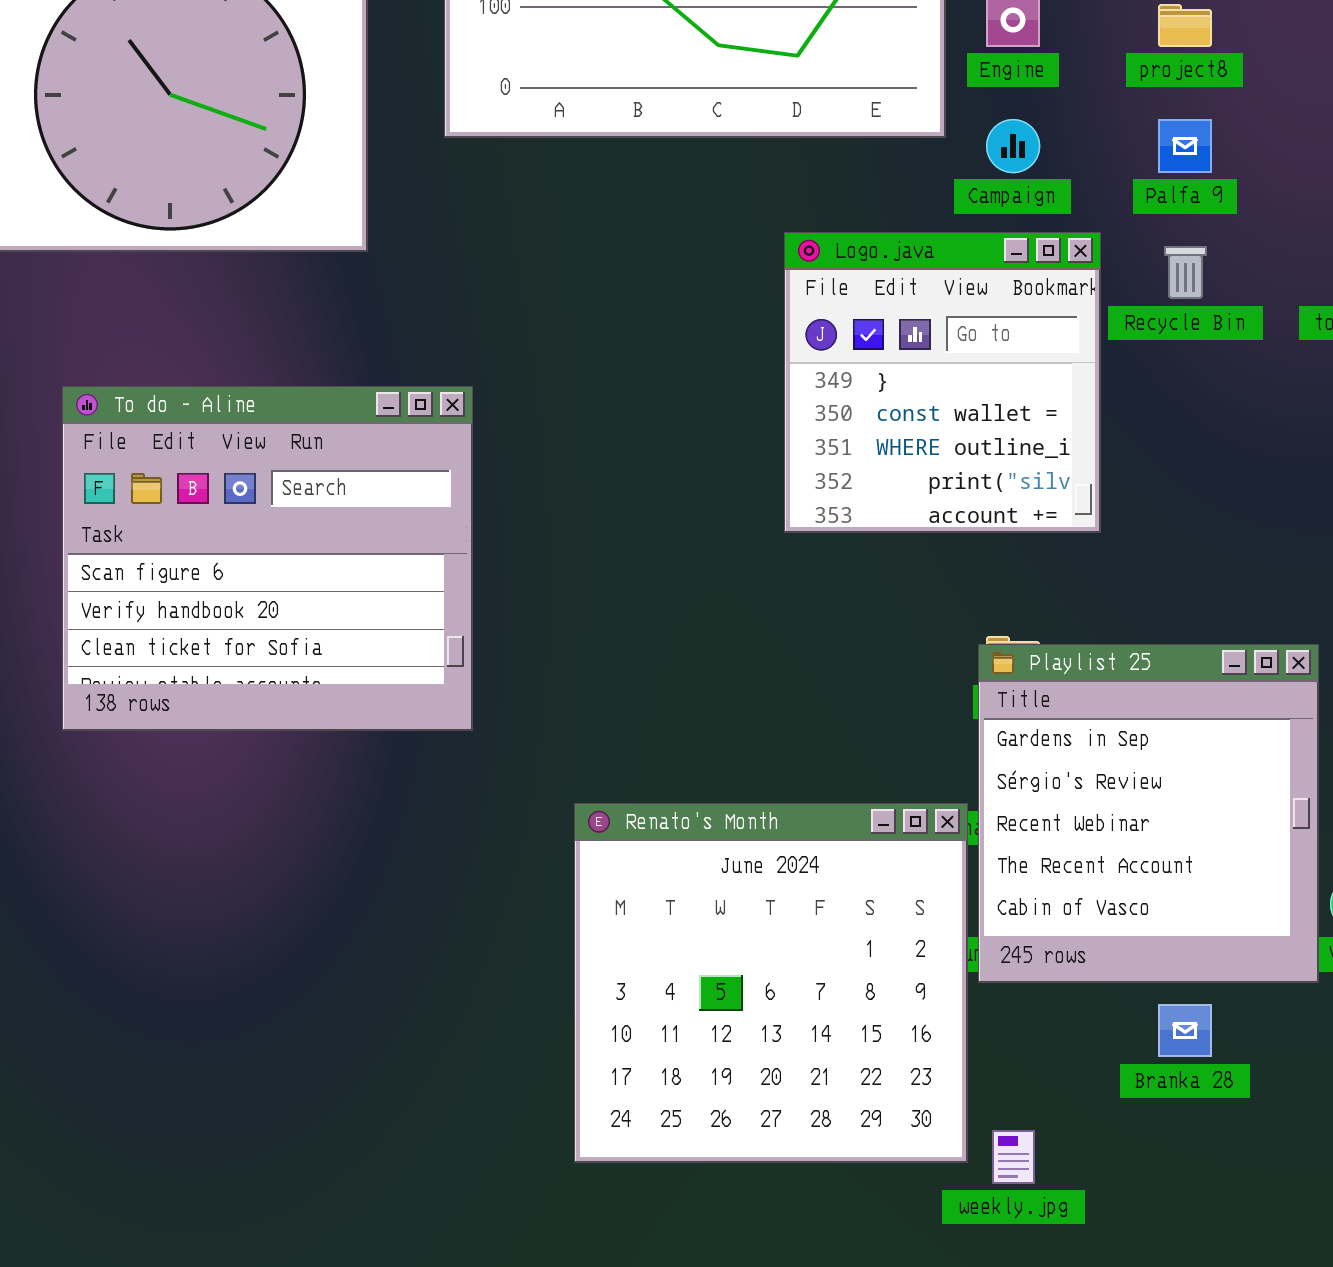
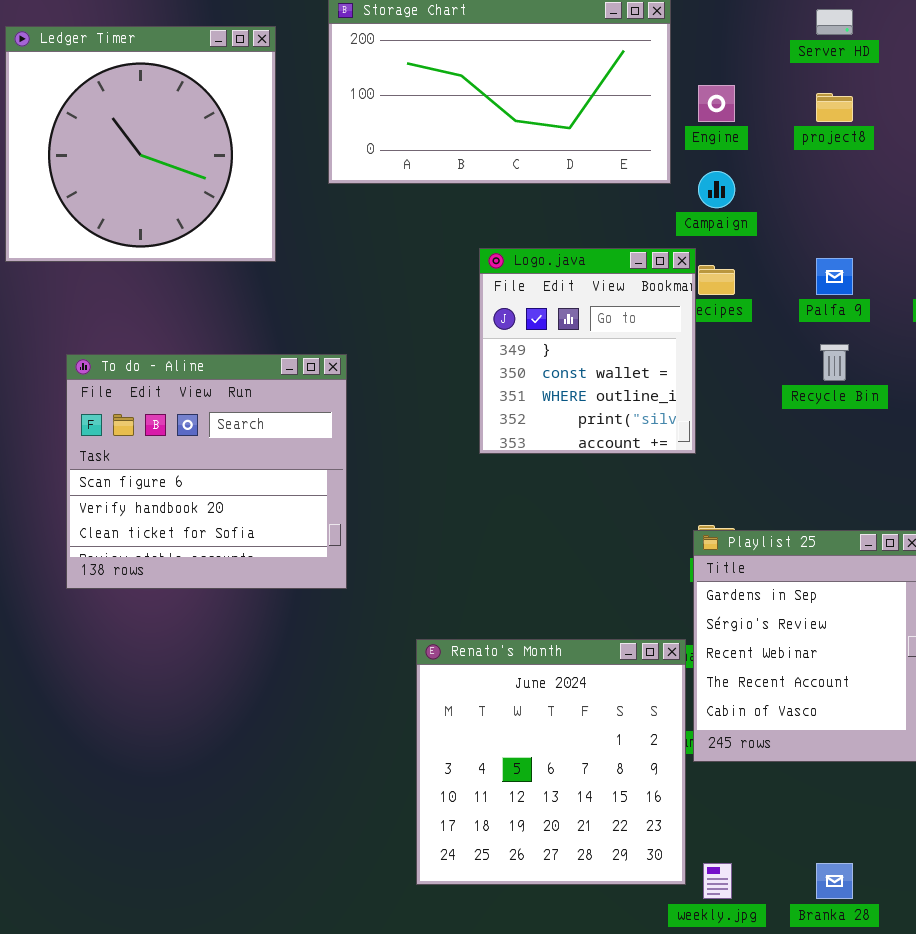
Palfa 9: [1158,119,1212,173] -> [816,258,853,295], moved
Logo.java: [784,232,1101,533] -> [479,248,696,454], moved
Recycle Bin: [1164,246,1207,299] -> [820,344,849,381], moved
Branka 28: [1158,1004,1212,1057] -> [816,863,853,899], moved

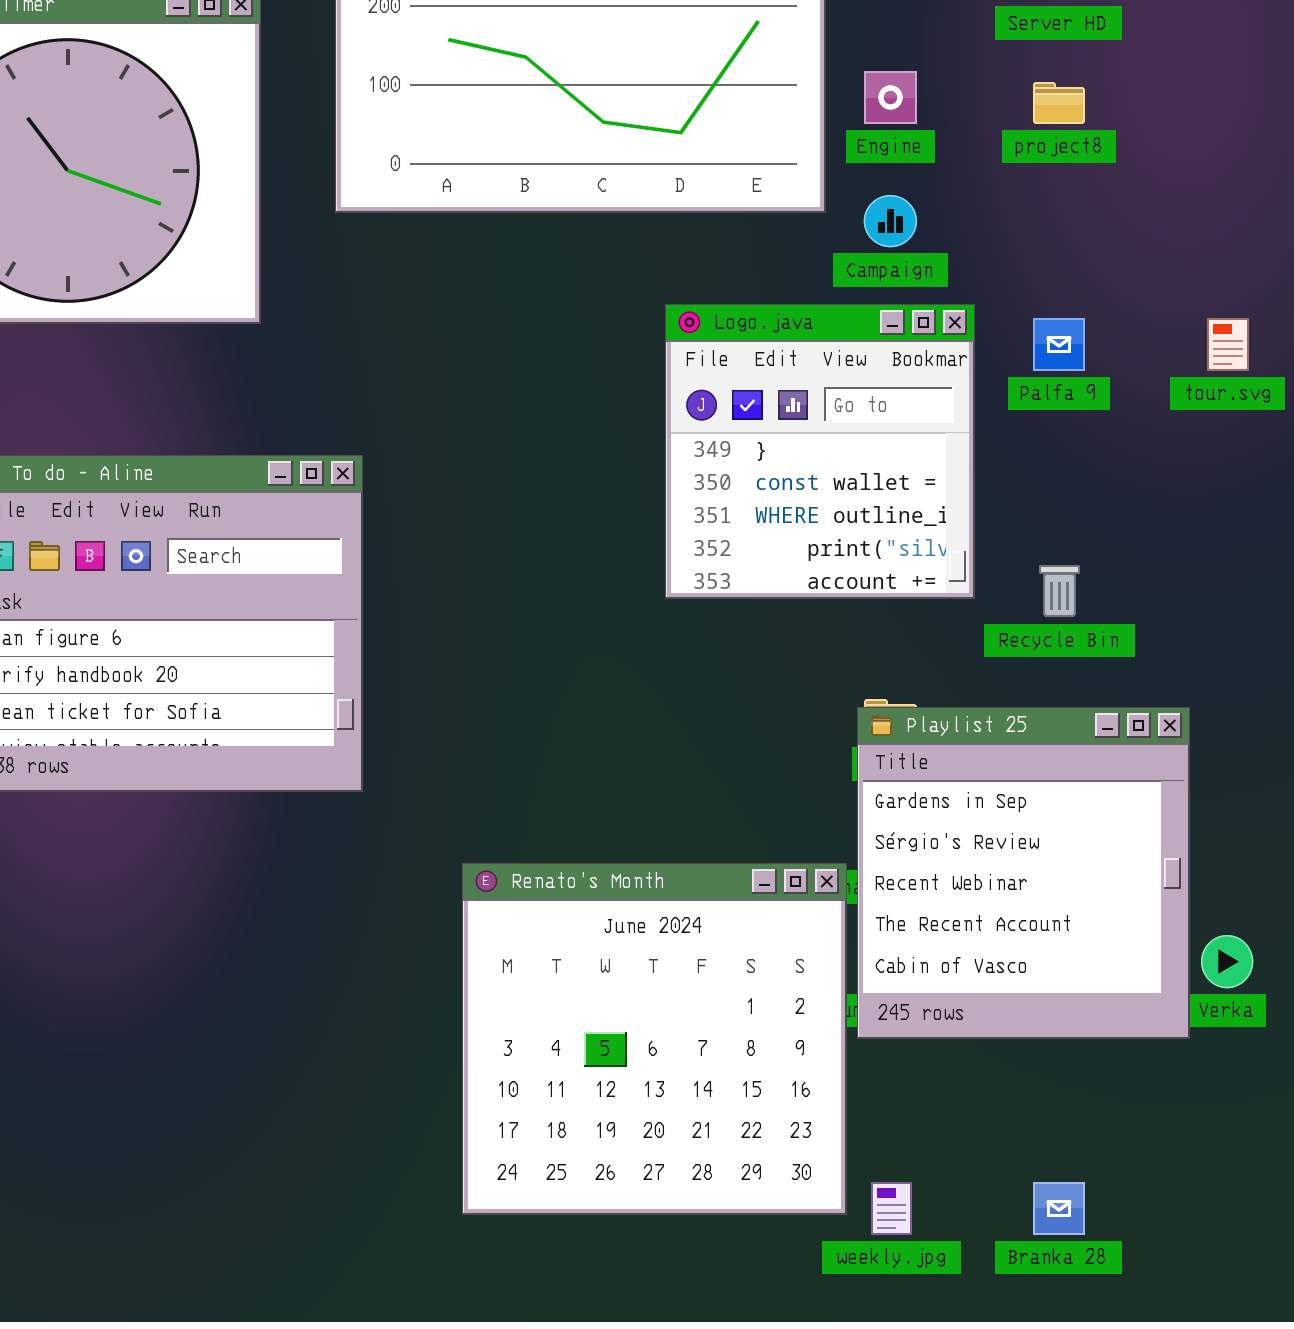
Logo.java: [479,248,696,454] -> [665,304,975,599], moved
Recycle Bin: [820,344,849,381] -> [1039,565,1080,617], moved

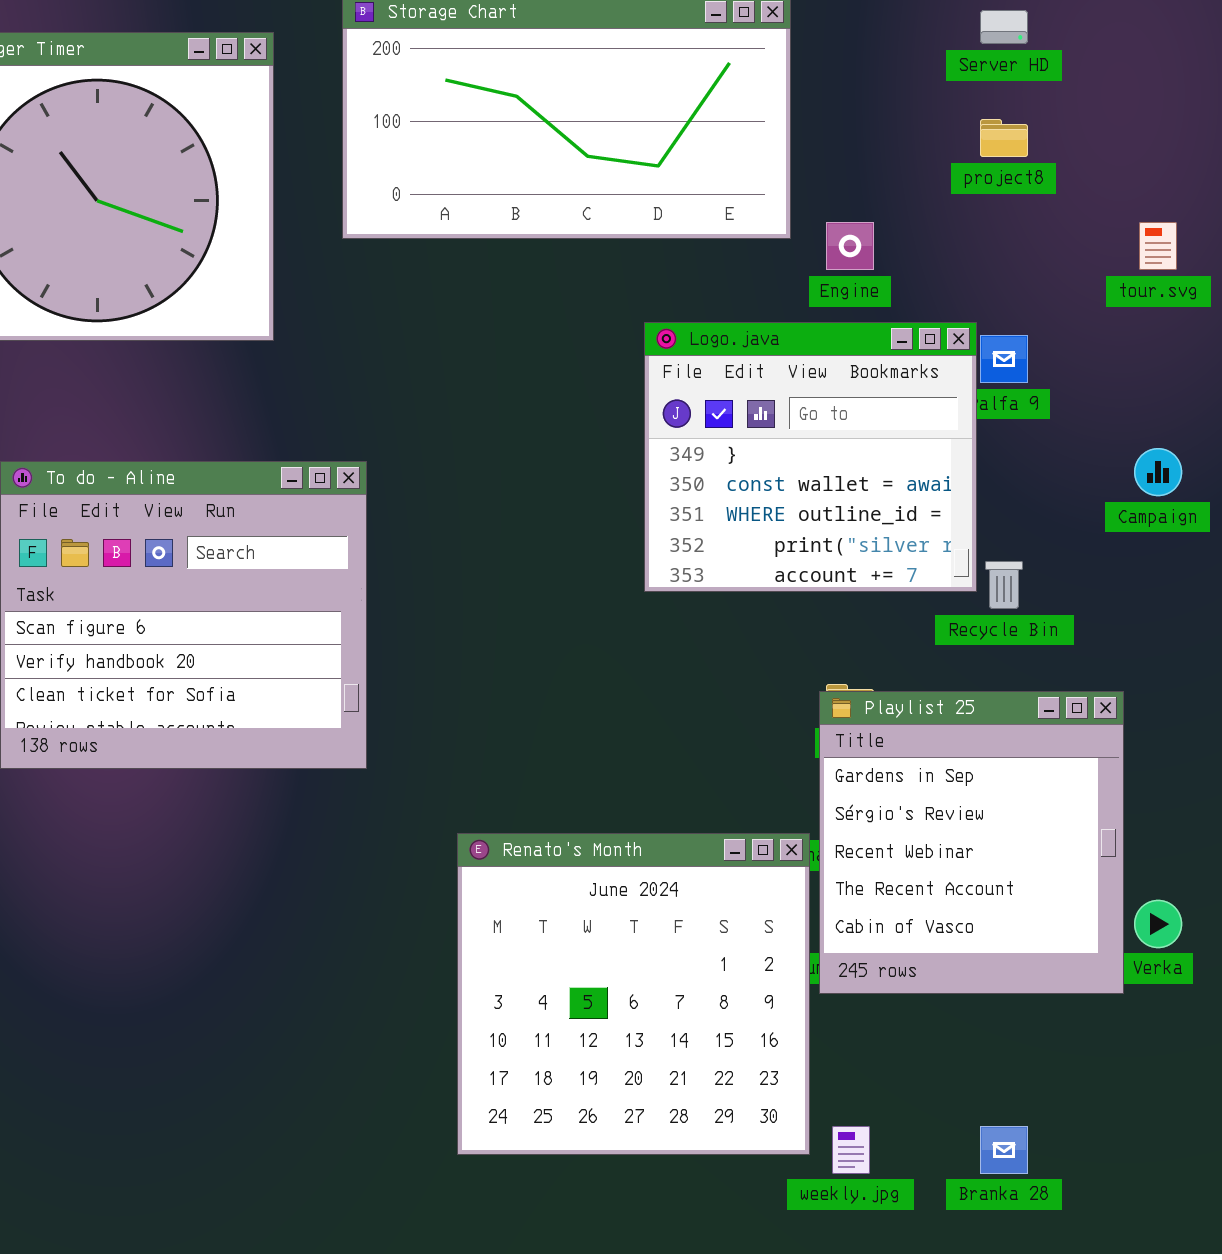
Engine: [864,71,917,124] -> [826,222,874,270], moved
Campaign: [864,195,917,247] -> [1134,448,1182,496], moved
Logo.java: [665,304,975,599] -> [644,322,977,592], resized
tour.svg: [1207,318,1249,371] -> [1139,222,1177,270], moved

